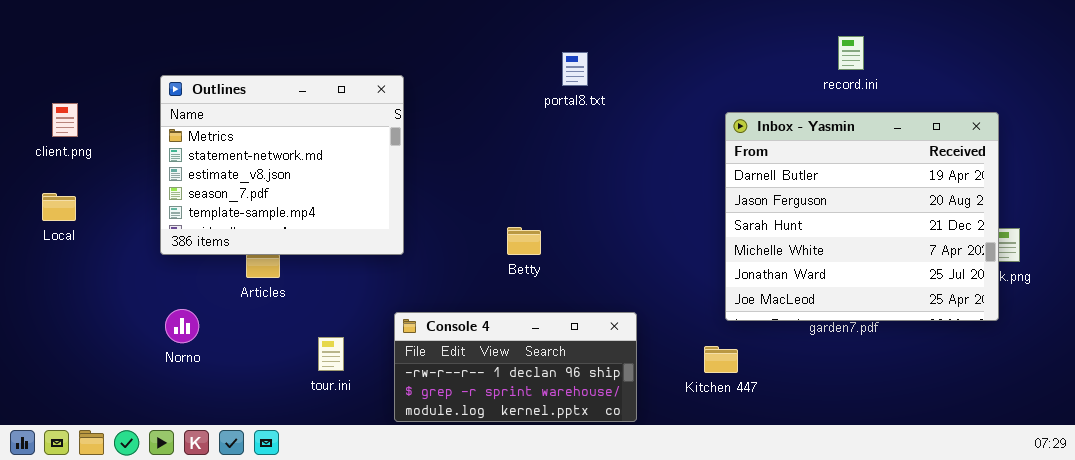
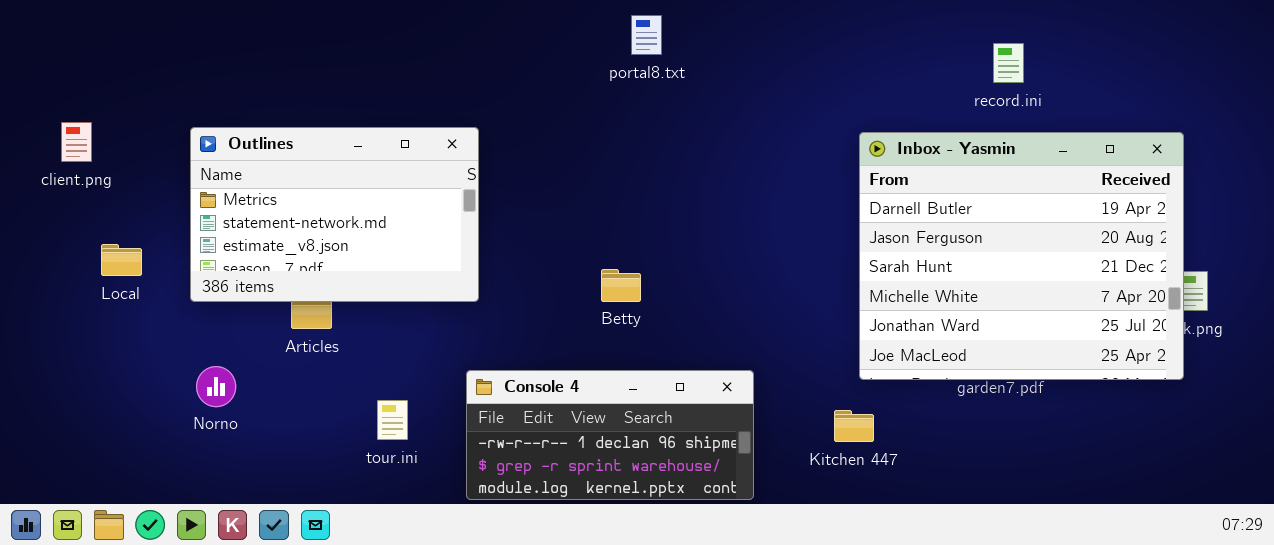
portal8.txt: [562,52,588,86] -> [631,15,662,55], moved
Outlines: [160,75,404,255] -> [190,127,479,302], resized
Local: [42,193,76,221] -> [101,244,142,276], moved

